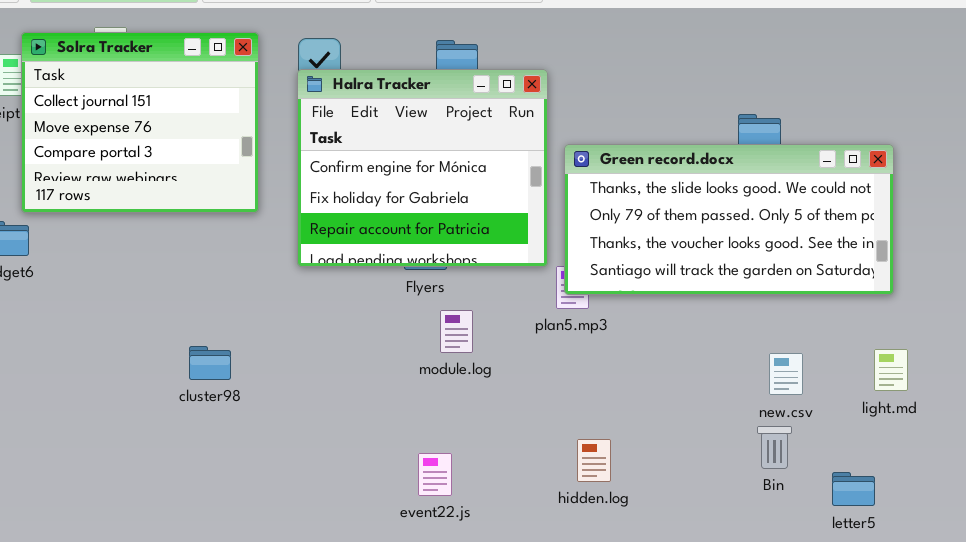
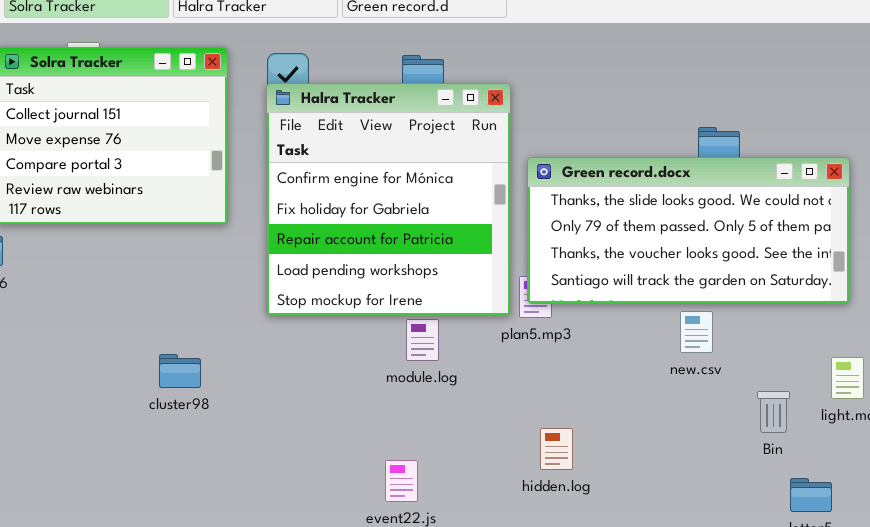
Halra Tracker: [297,69,548,267] -> [266,83,511,316], resized
new.csv: [769,353,803,395] -> [680,311,713,353], moved
Bin: [757,426,792,469] -> [757,391,790,433], moved
hidden.log: [577,439,611,482] -> [540,428,573,470], moved

